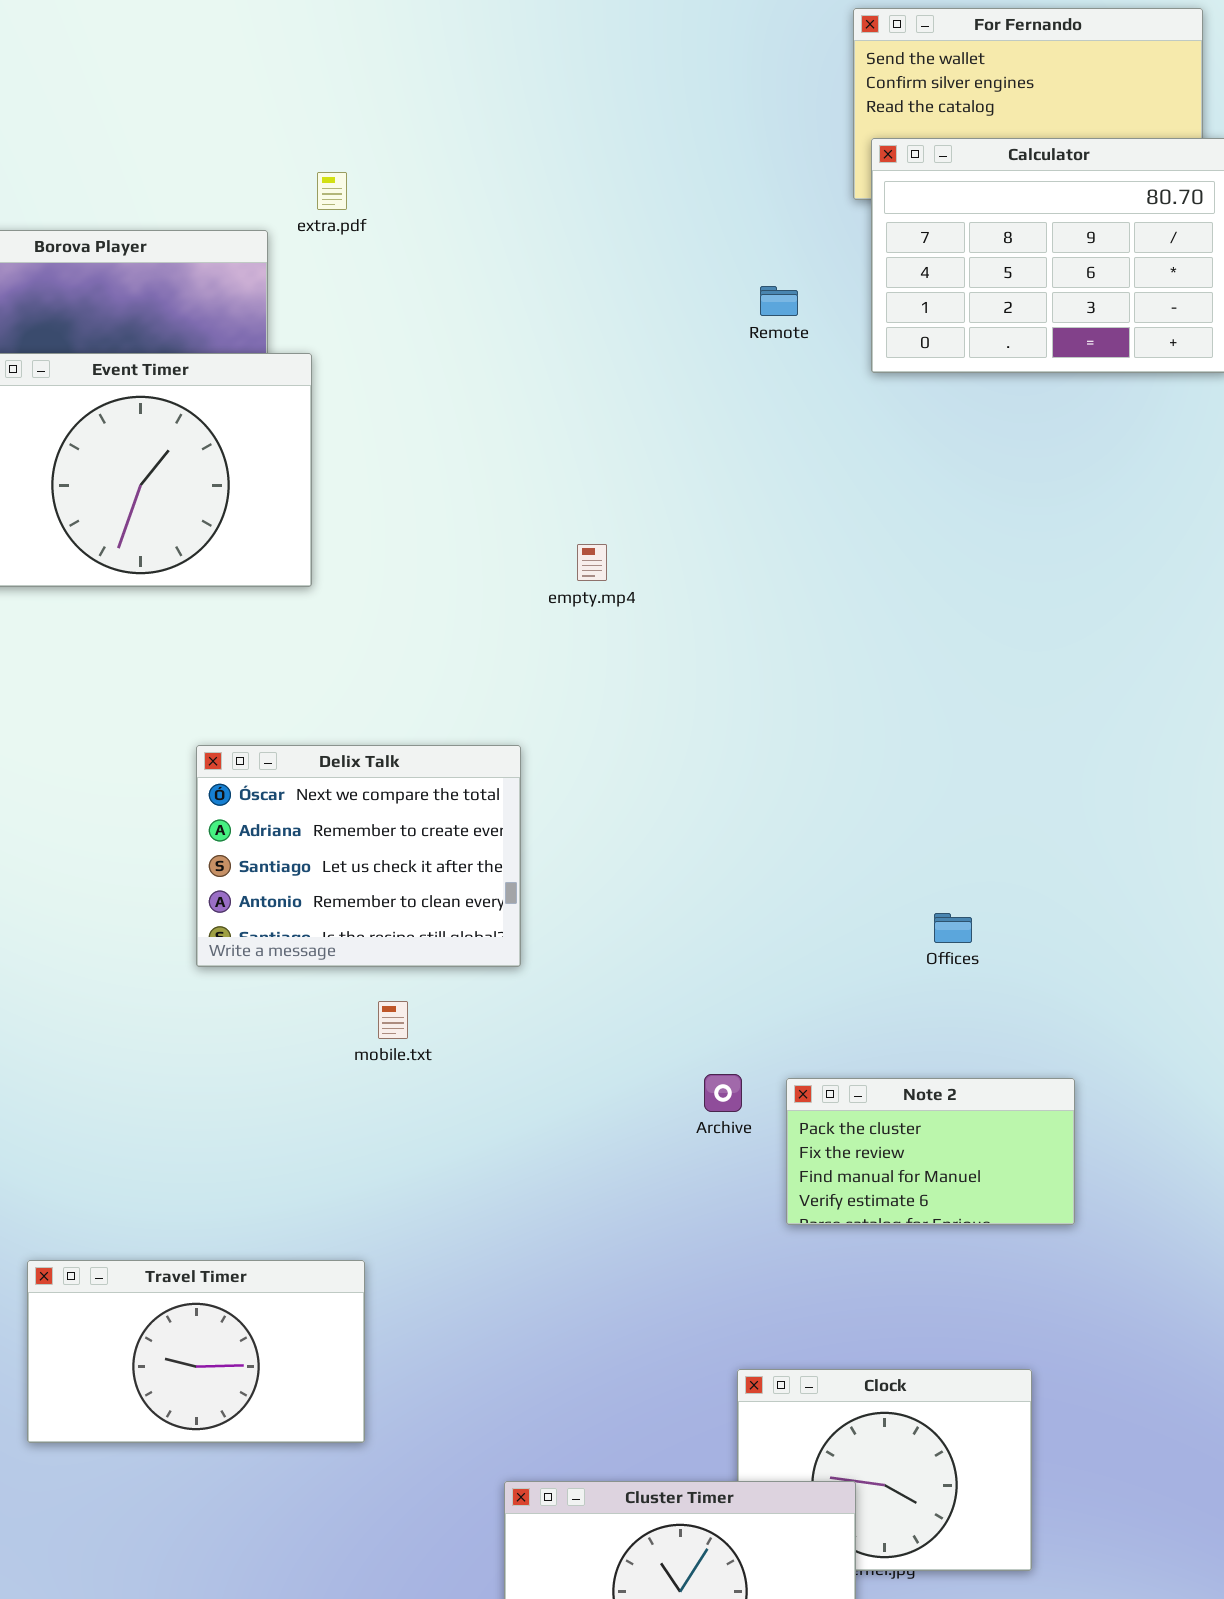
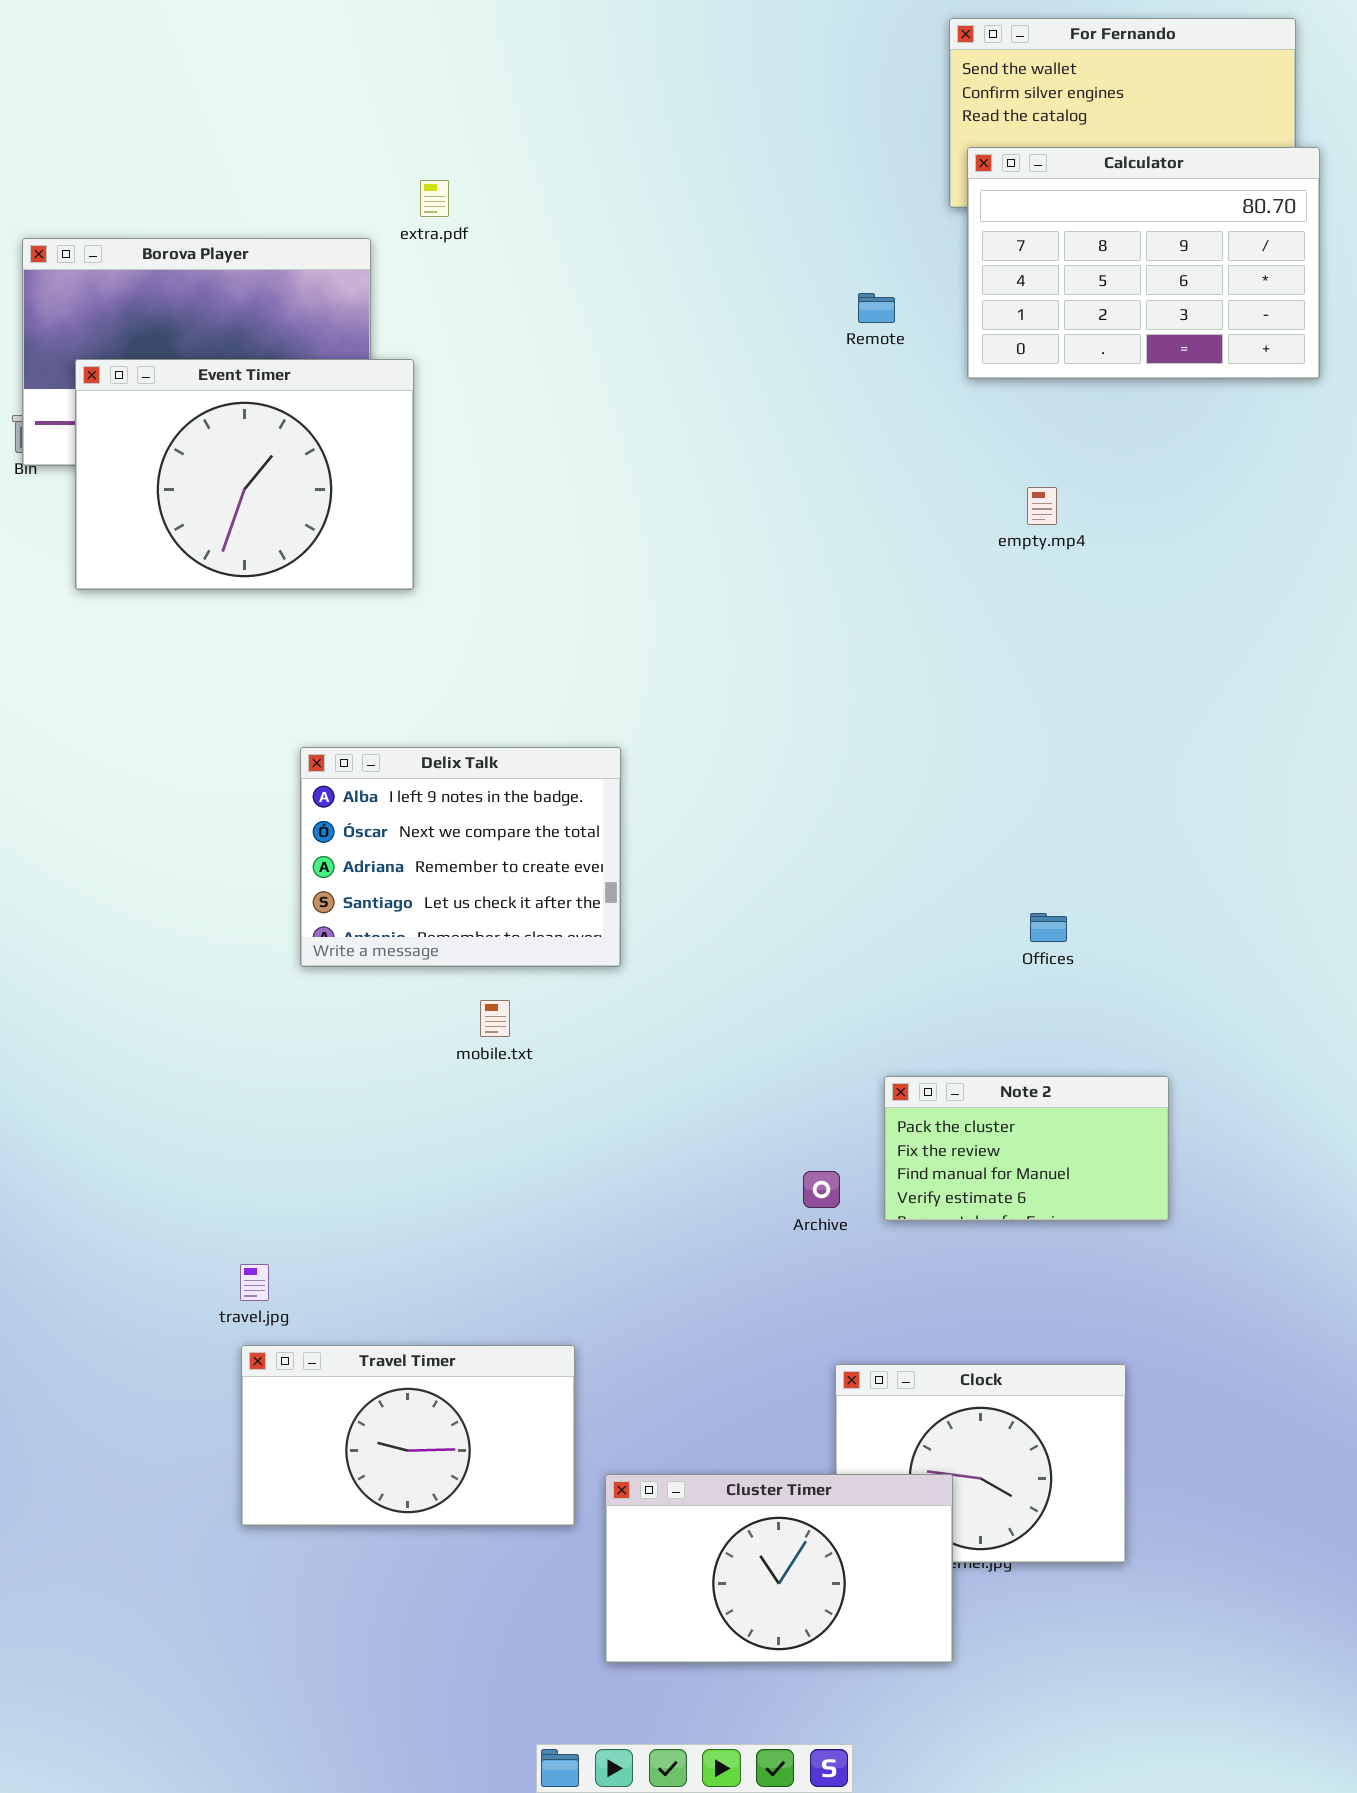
empty.mp4: [577,544,607,581] -> [1027,487,1057,525], moved
Delix Talk: [196,745,521,967] -> [300,747,621,967], scrolled up 1 row
Archive: [704,1074,742,1112] -> [803,1171,840,1208], moved
Travel Timer: [27,1260,365,1443] -> [241,1345,575,1526], moved

